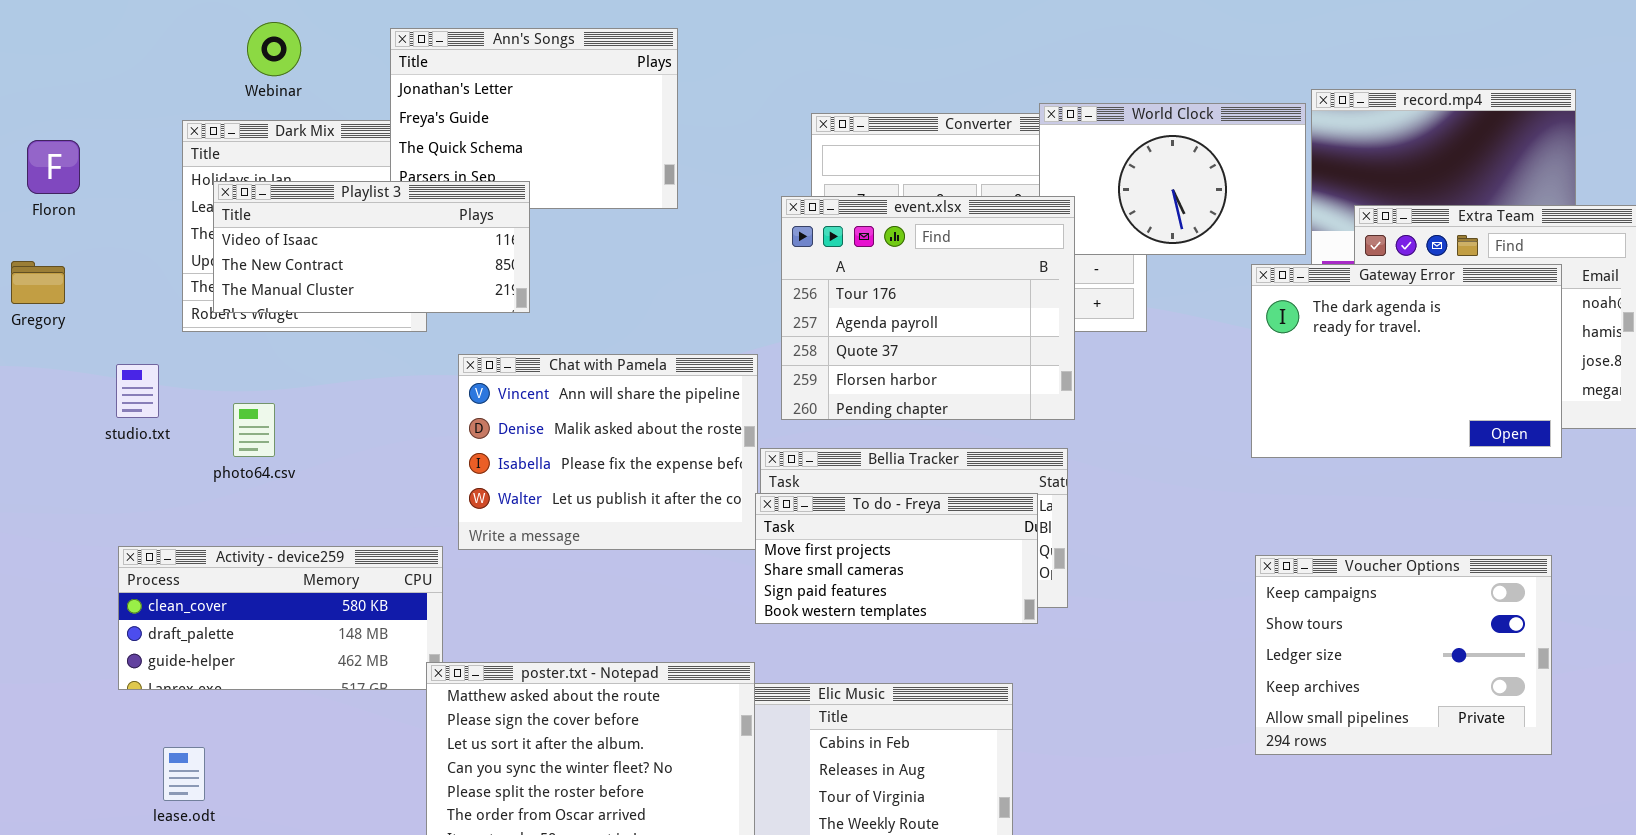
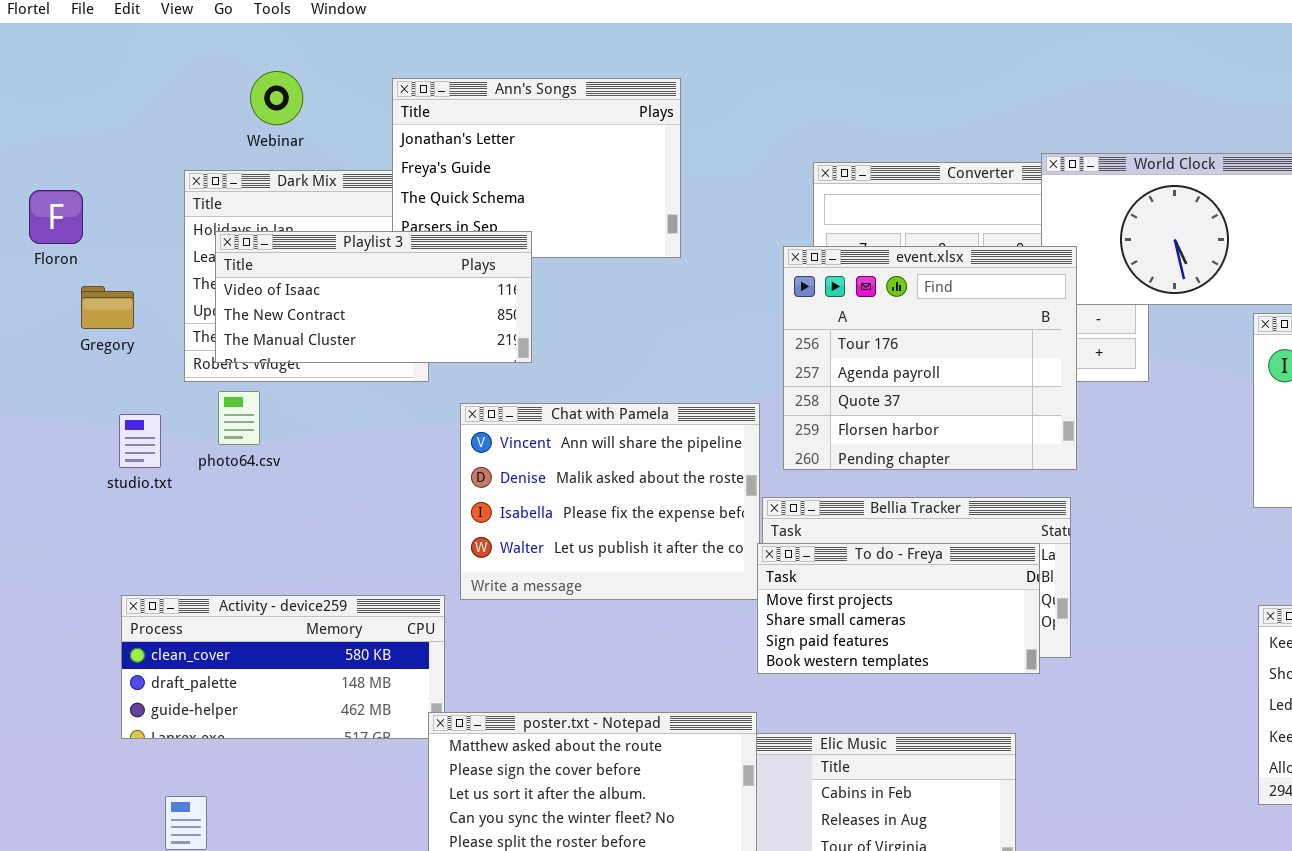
Gregory: [11,261,65,304] -> [81,286,134,329], moved
photo64.csv: [233,403,275,457] -> [218,391,260,445], moved

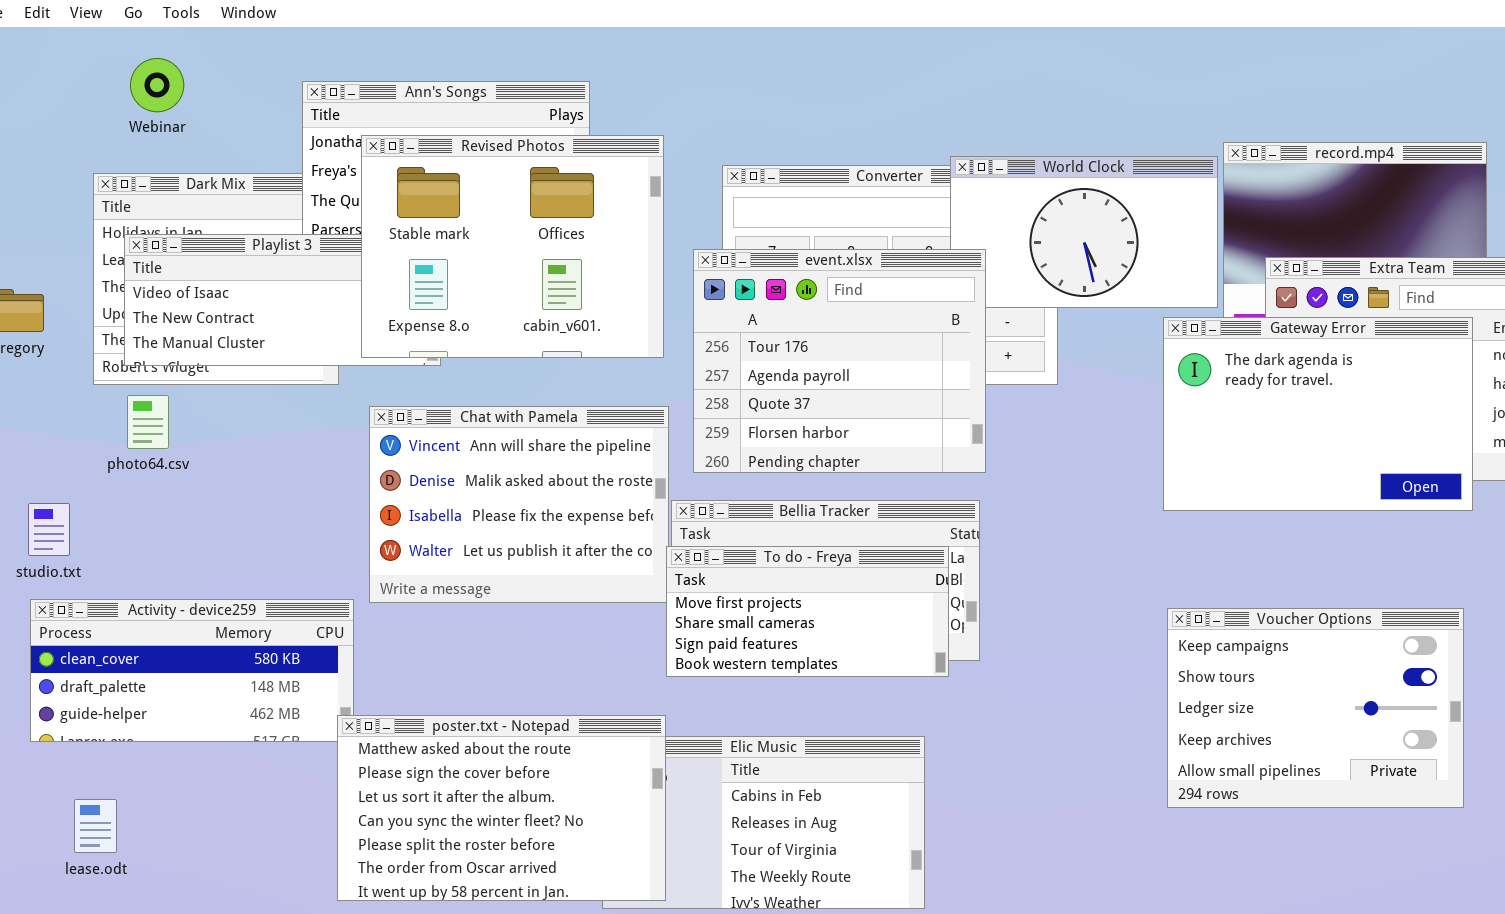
Webinar: [250,71,303,125] -> [130,58,184,112], moved
Revised Photos: none -> [361,135,664,358], opened
studio.txt: [119,414,161,468] -> [28,503,70,556], moved

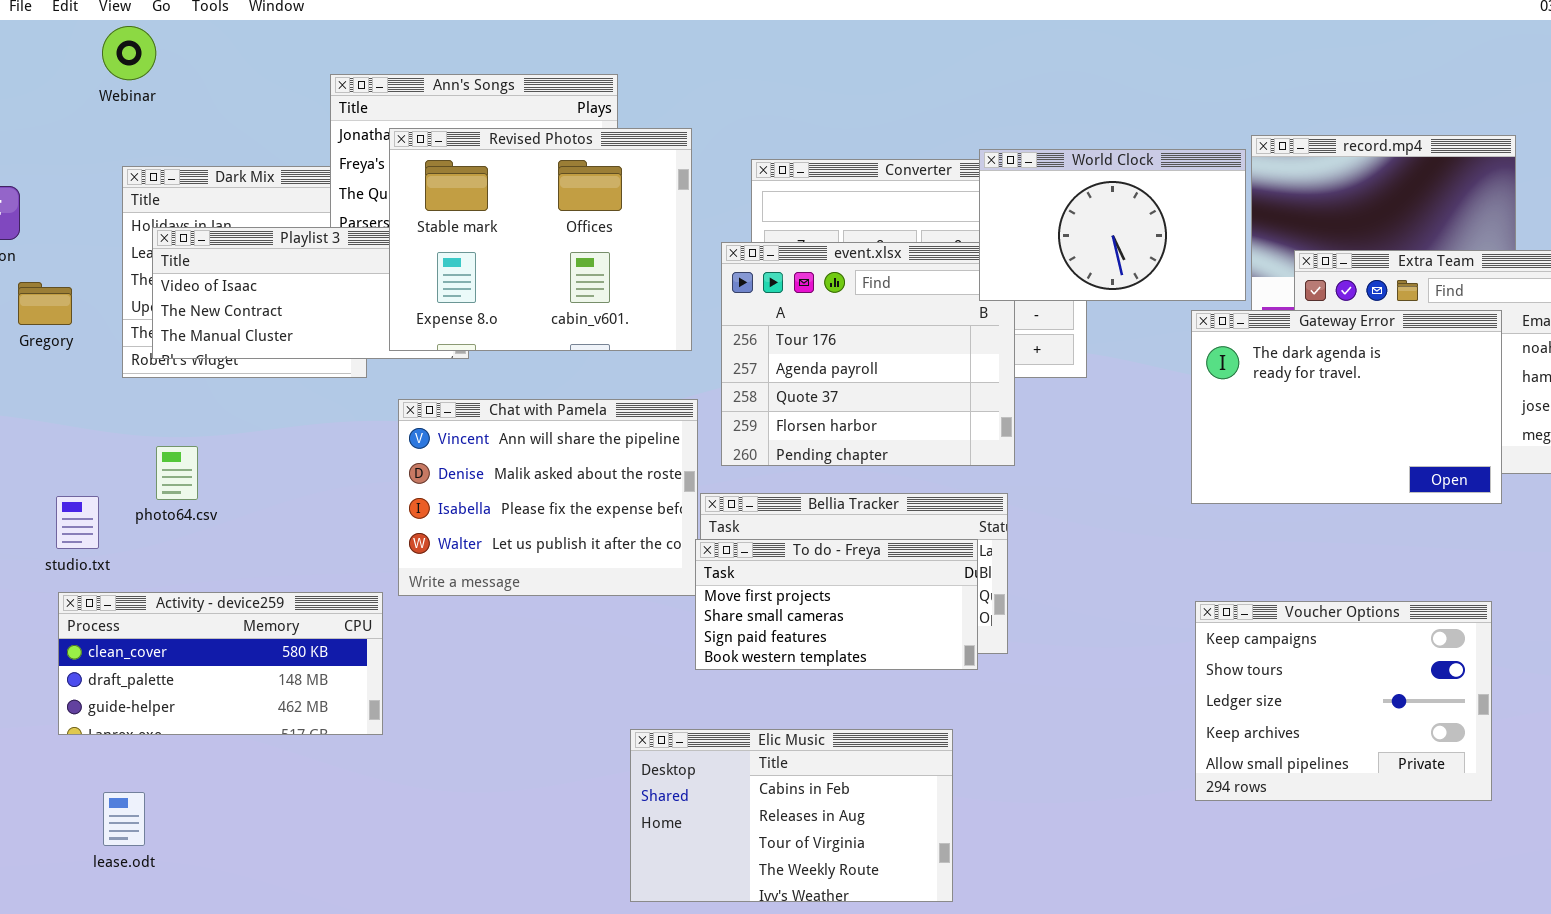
Webinar: [130,58,184,112] -> [102,26,156,80], moved
World Clock: [950,156,1218,308] -> [979,149,1246,301], raised
photo64.csv: [127,395,169,449] -> [156,446,198,500], moved
poster.txt - Notepad: [337,715,666,901] -> none, closed

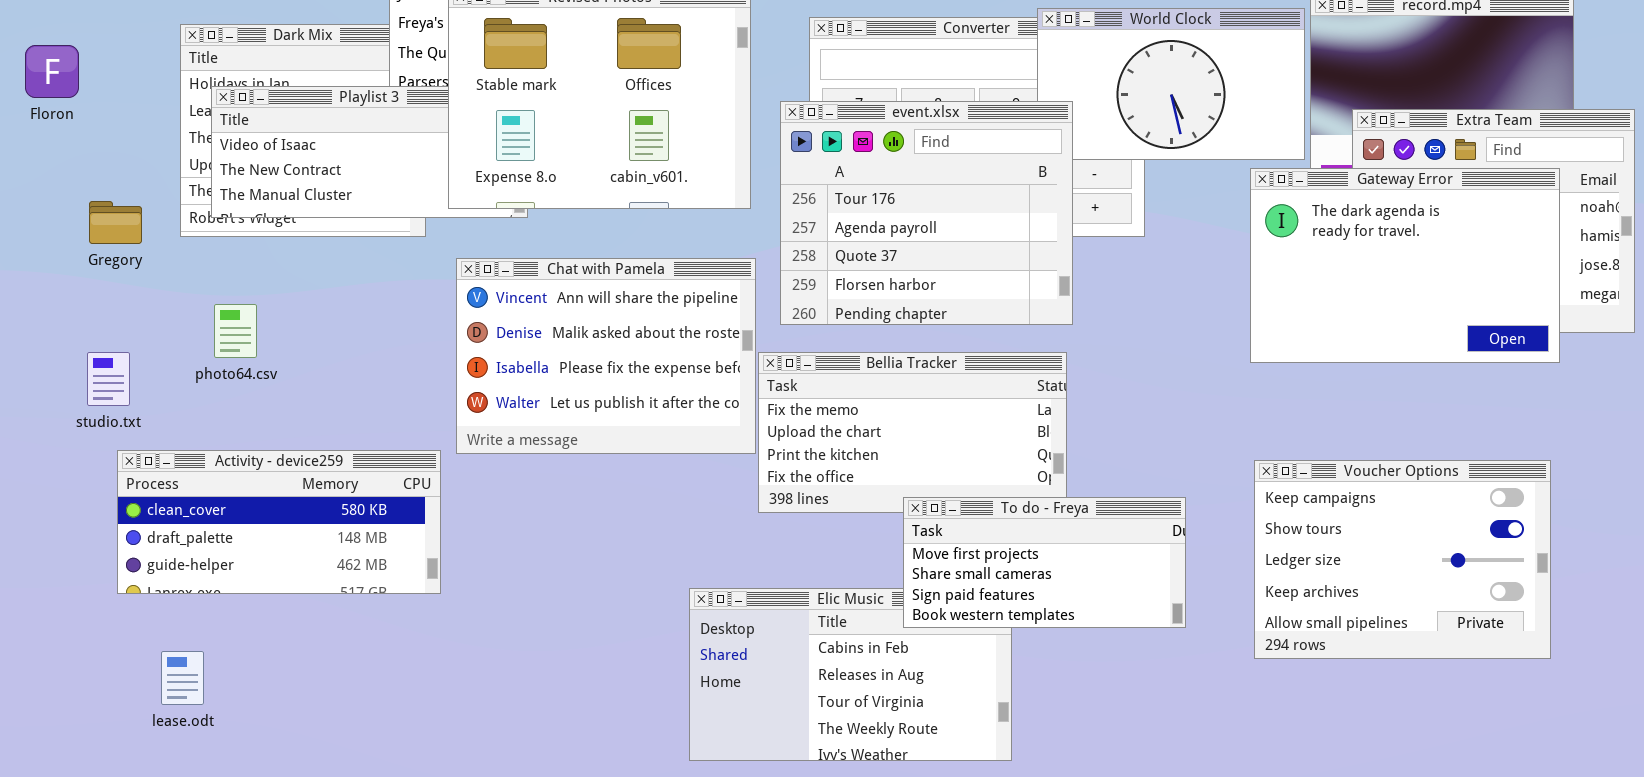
event.xlsx: [721,242,1015,466] -> [780,101,1073,325], raised
Gregory: [18,282,72,325] -> [89,201,142,244], moved
studio.txt: [56,496,99,549] -> [87,352,130,406], moved
To do - Freya: [695,539,978,670] -> [903,497,1186,628], moved

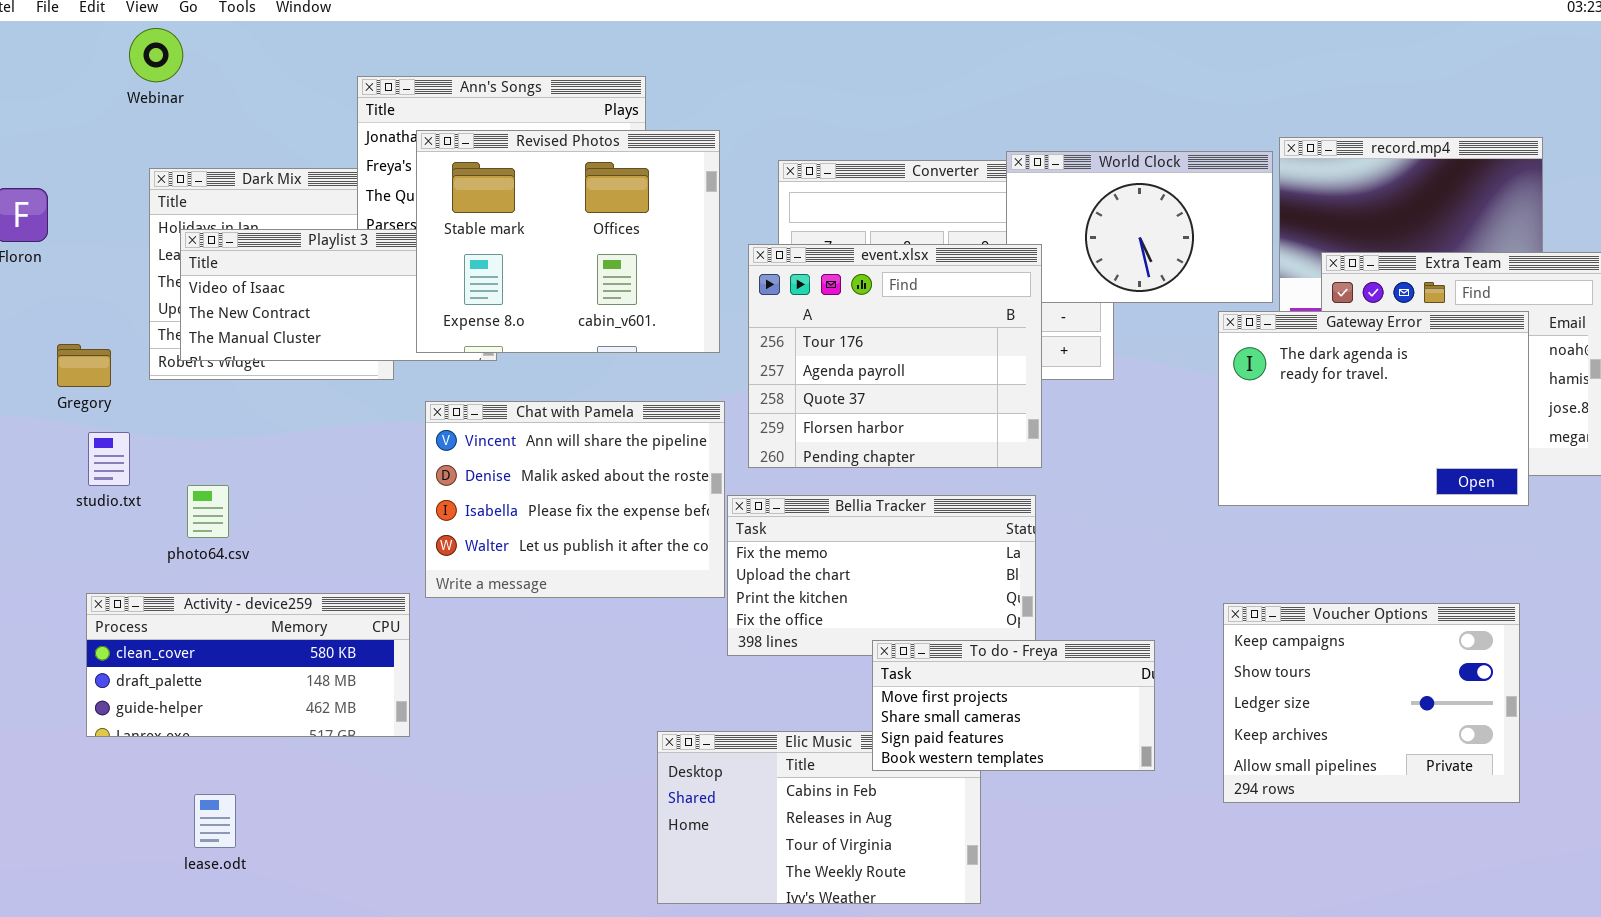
photo64.csv: [214,304,257,358] -> [187,485,229,538], moved
studio.txt: [87,352,130,406] -> [88,432,130,486], moved
lease.odt: [161,651,204,705] -> [194,794,236,848], moved

